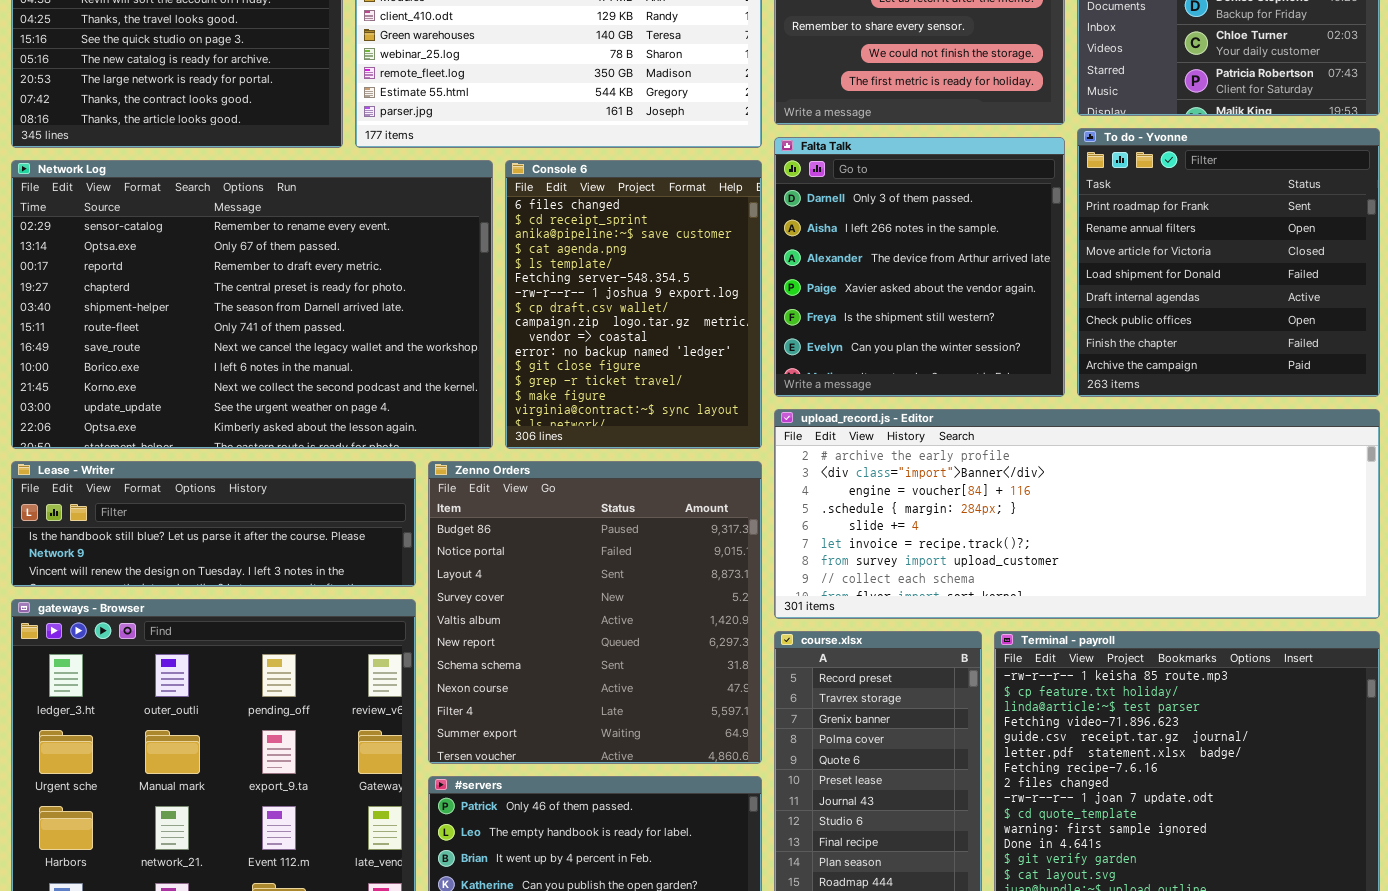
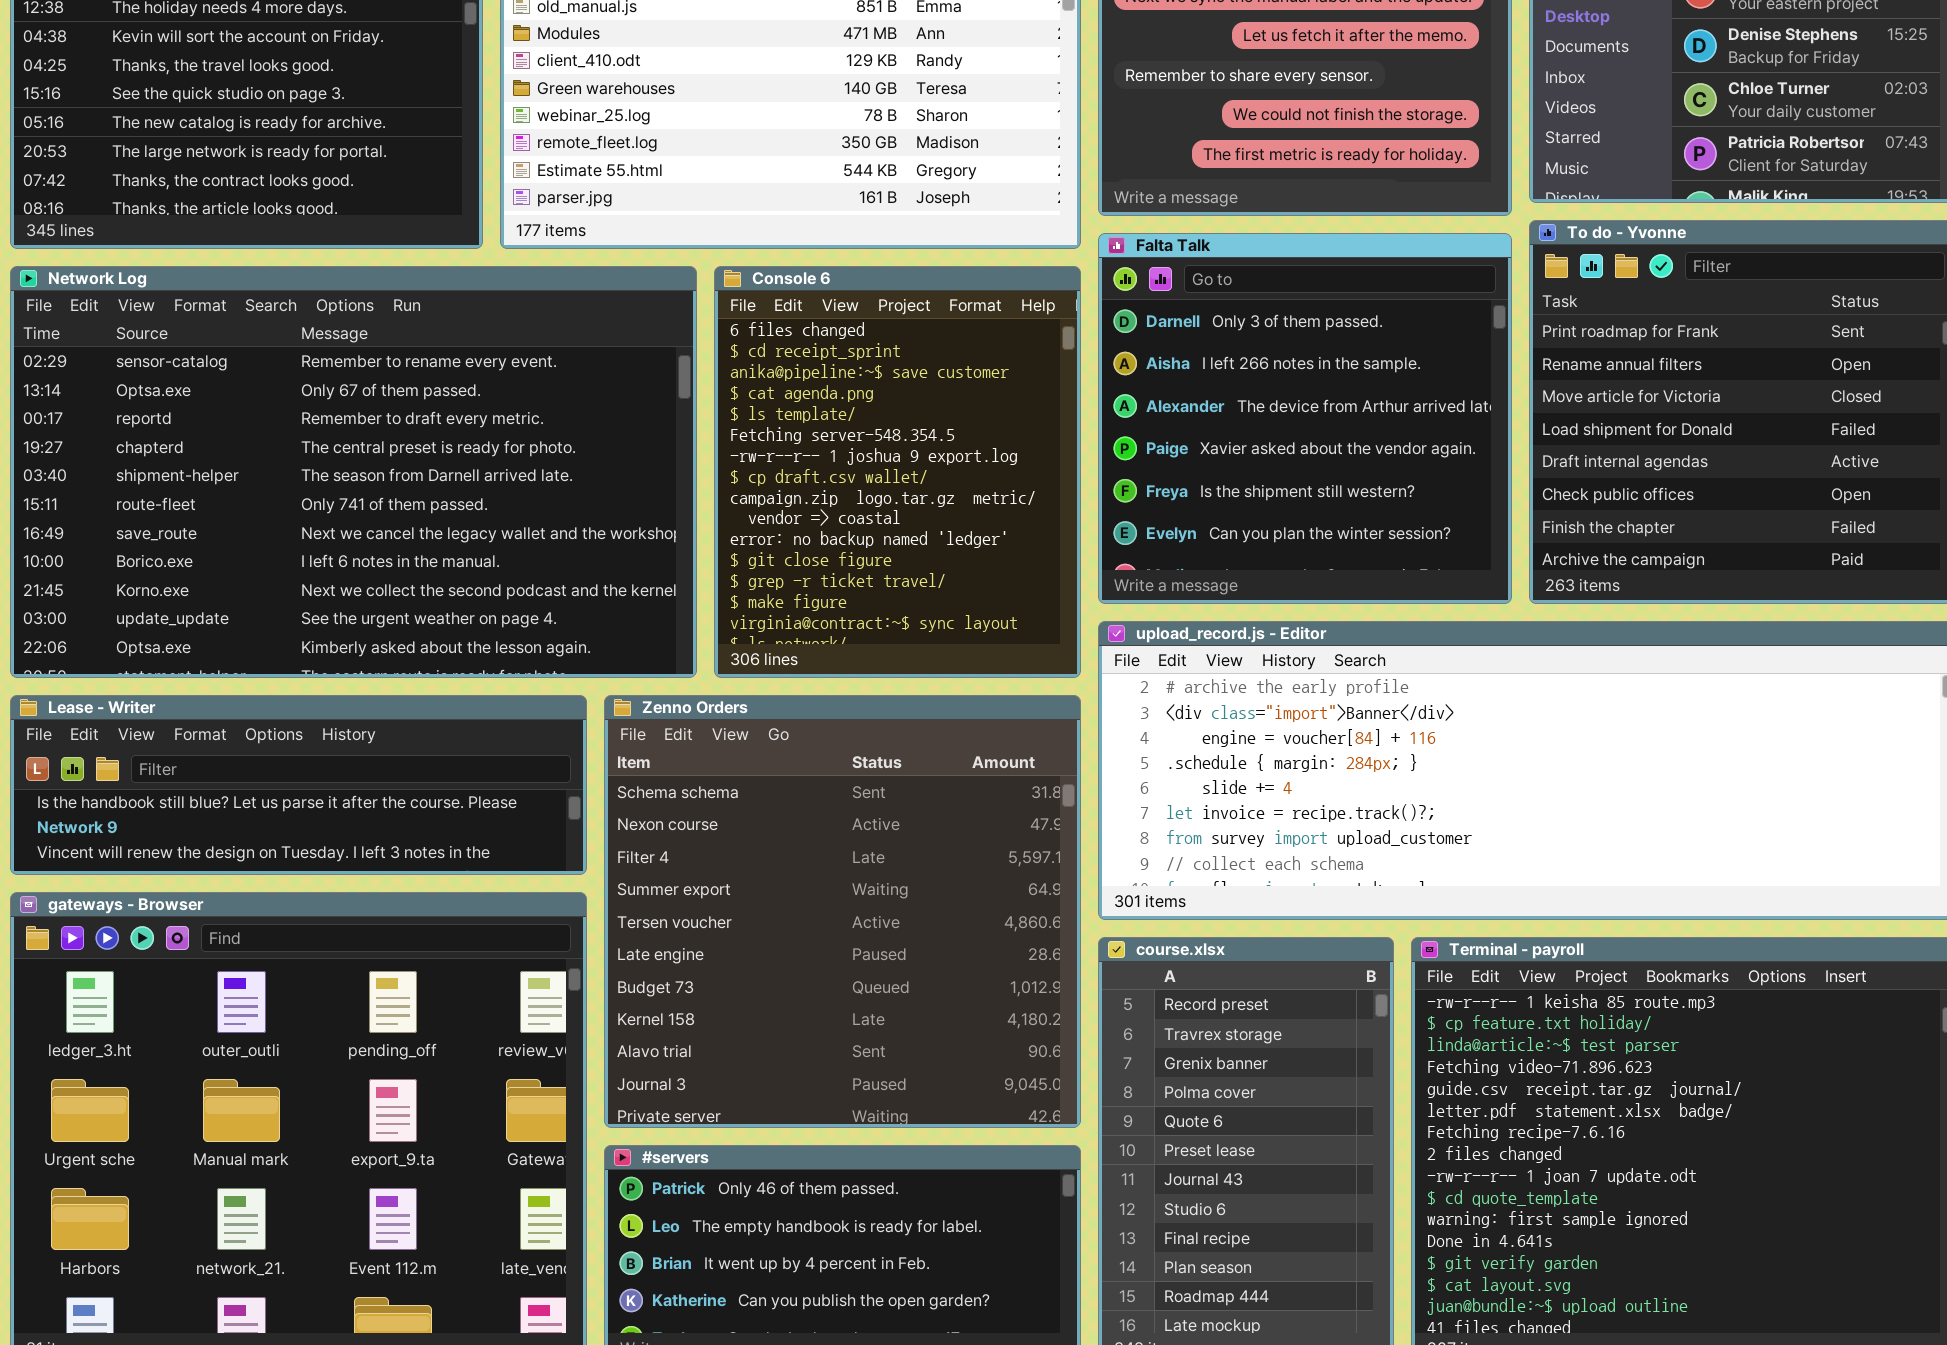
Zenno Orders: [428,461,762,764] -> [604,695,1081,1128], scrolled down 6 rows

